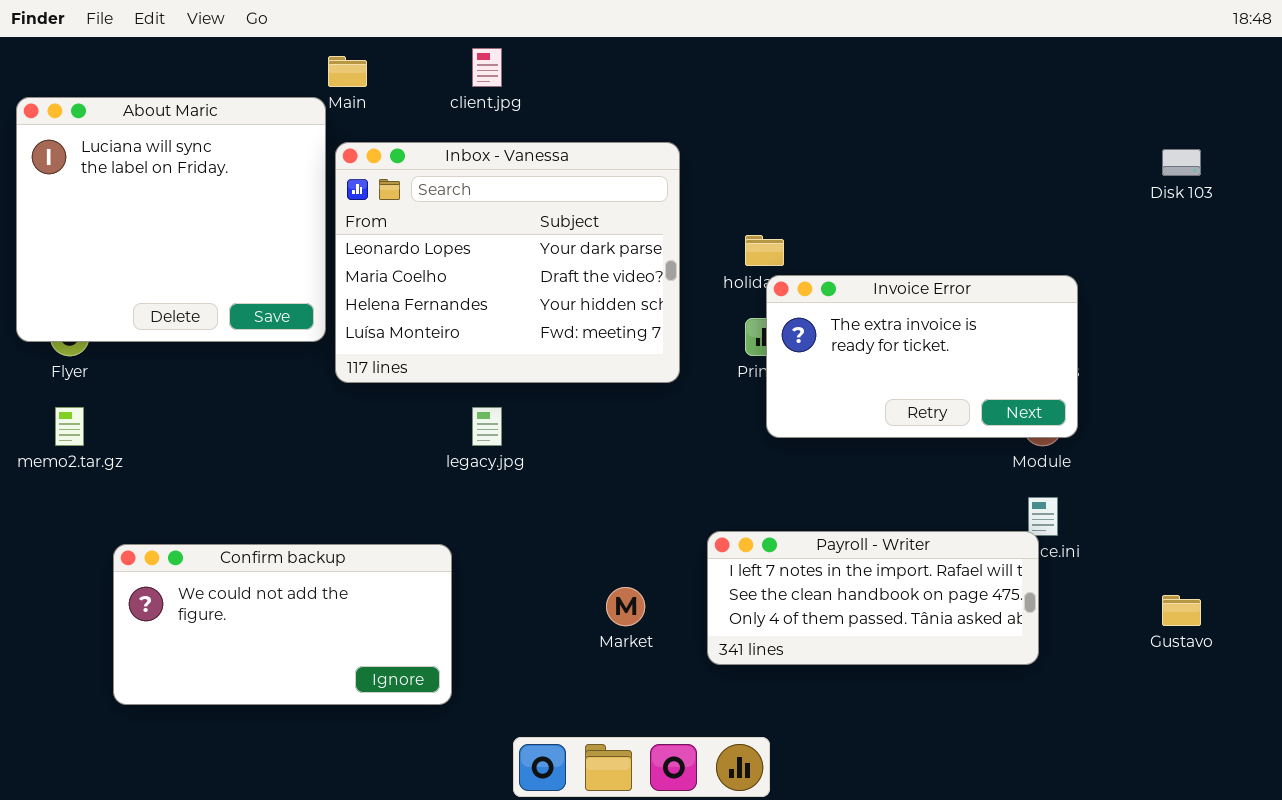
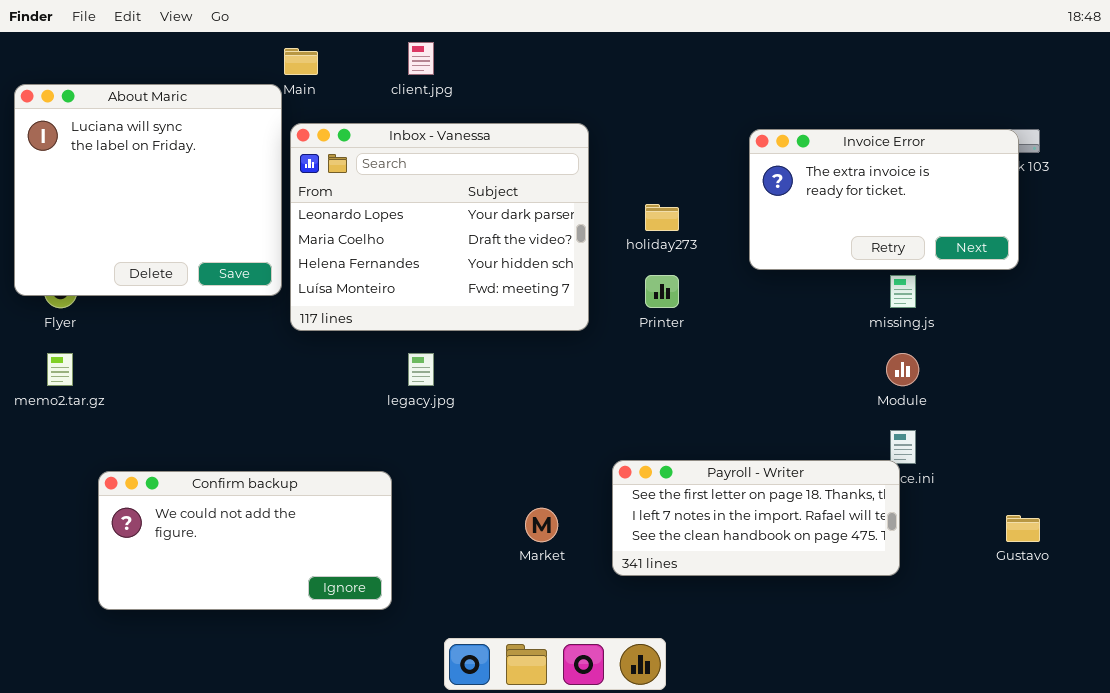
Invoice Error: [766,275,1078,438] -> [749,129,1019,270], moved
Payroll - Writer: [707,531,1039,665] -> [612,460,900,576], scrolled up 1 row

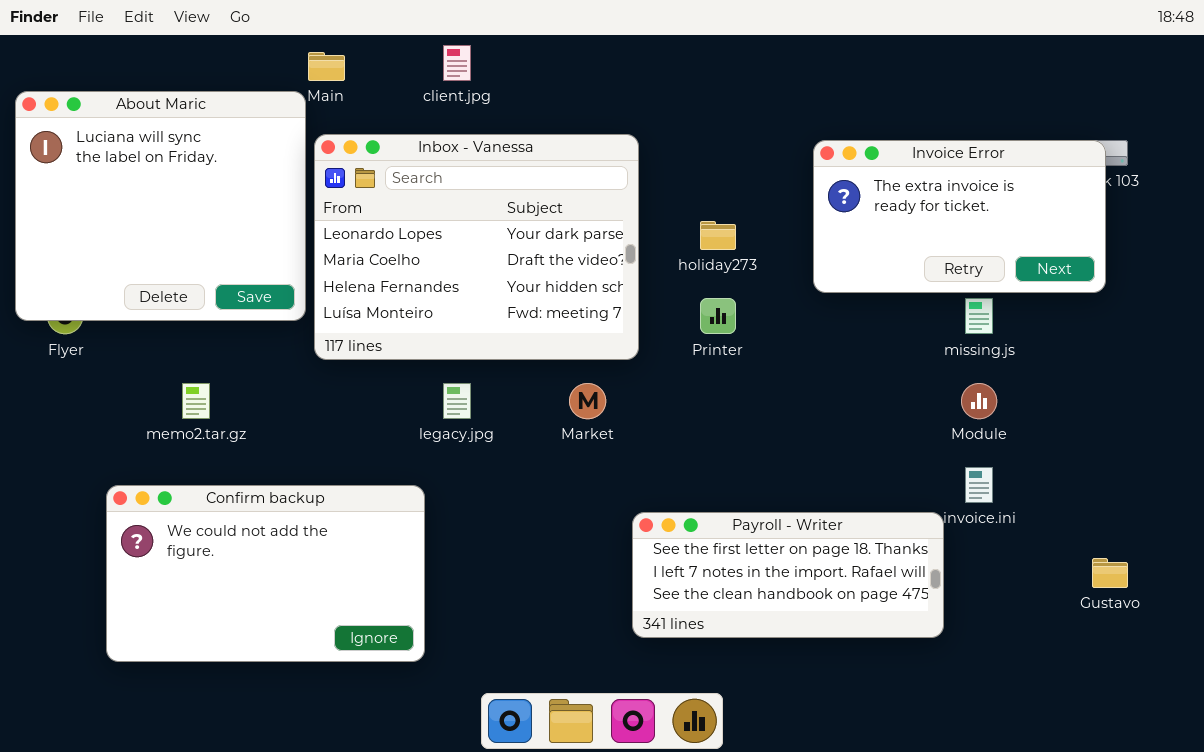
memo2.tar.gz: [47,353,73,386] -> [182,383,210,419], moved
Payroll - Writer: [612,460,900,576] -> [632,512,944,638], moved
Confirm backup: [98,471,392,610] -> [106,485,425,662], resized
Market: [525,508,558,542] -> [569,383,606,419], moved

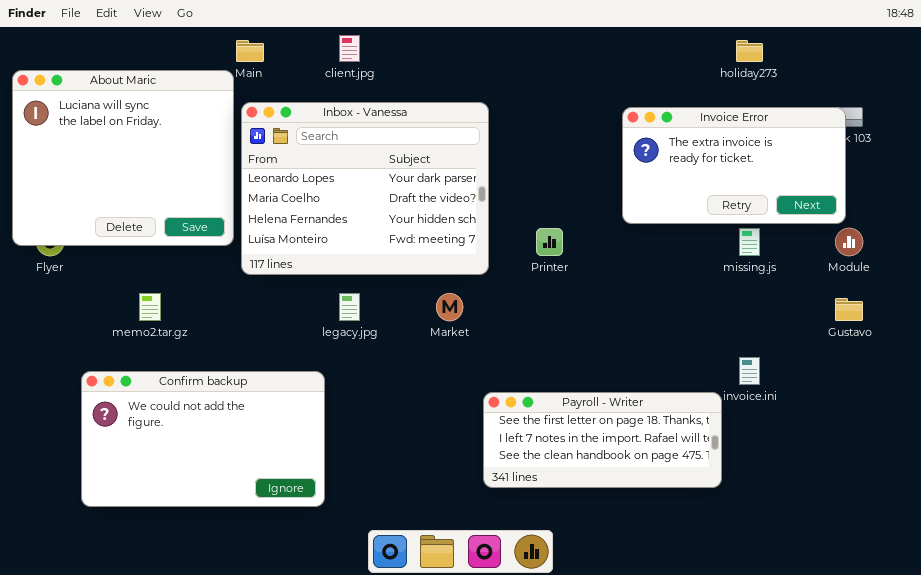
holiday273: [700,221,736,250] -> [736,40,763,62], moved
Module: [961,383,997,419] -> [835,228,863,256], moved
Gustavo: [1092,558,1128,588] -> [835,298,863,321], moved

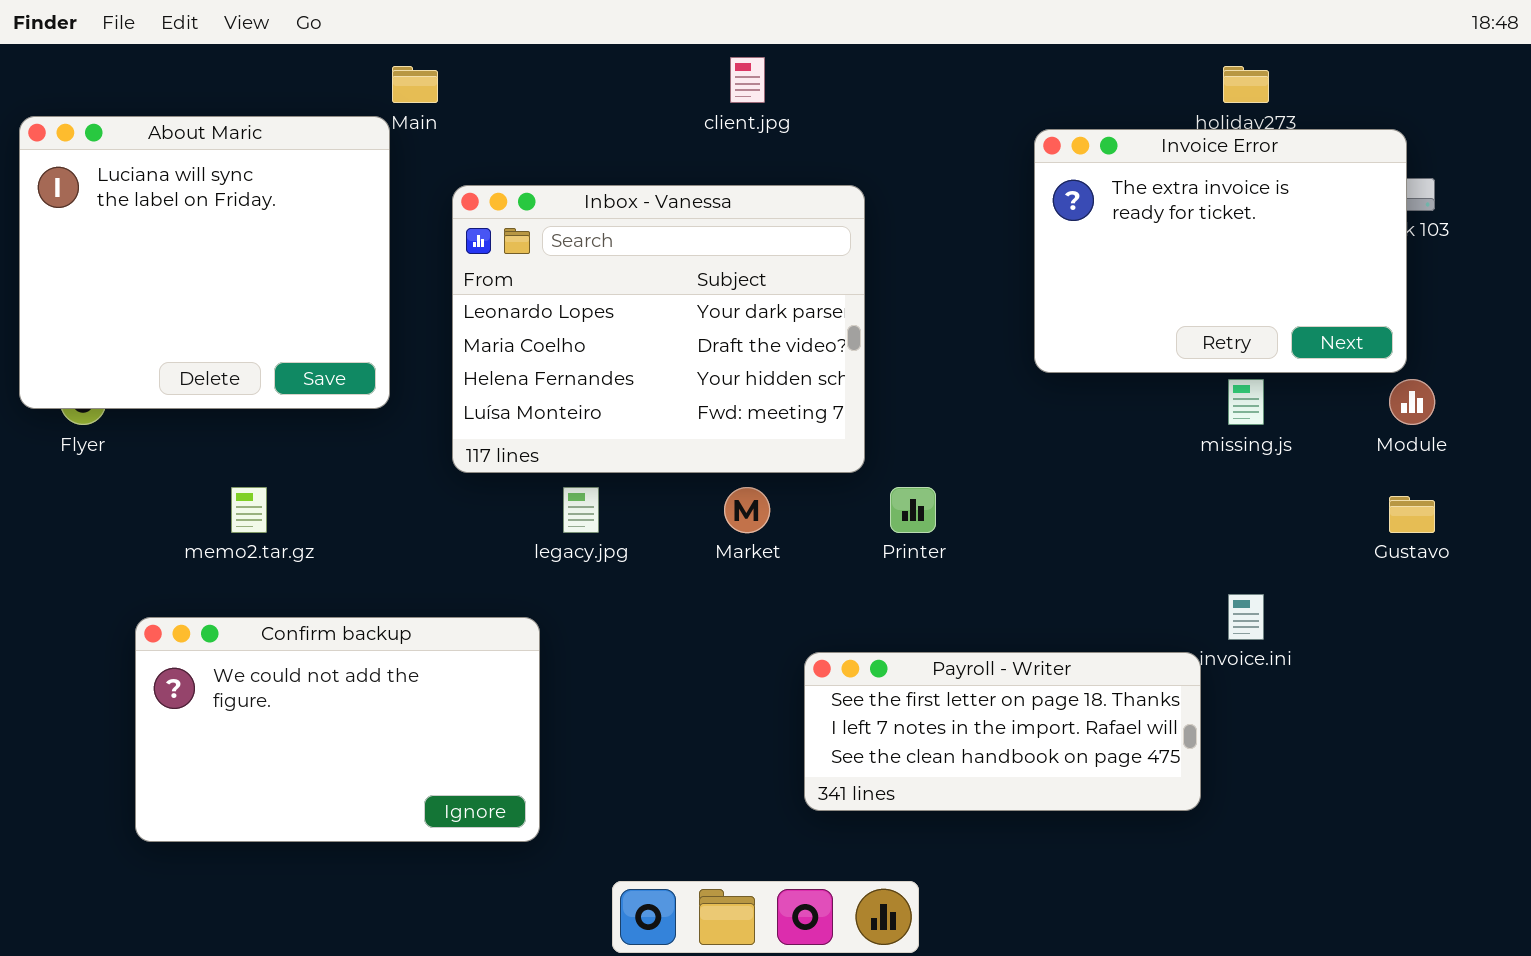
client.jpg: [339,35,360,62] -> [730,57,765,103], moved
Inbox - Vanessa: [241,102,489,275] -> [452,185,865,473], moved
Invoice Error: [622,107,846,224] -> [1034,129,1407,373], resized
Printer: [536,228,563,256] -> [890,487,936,533], moved

